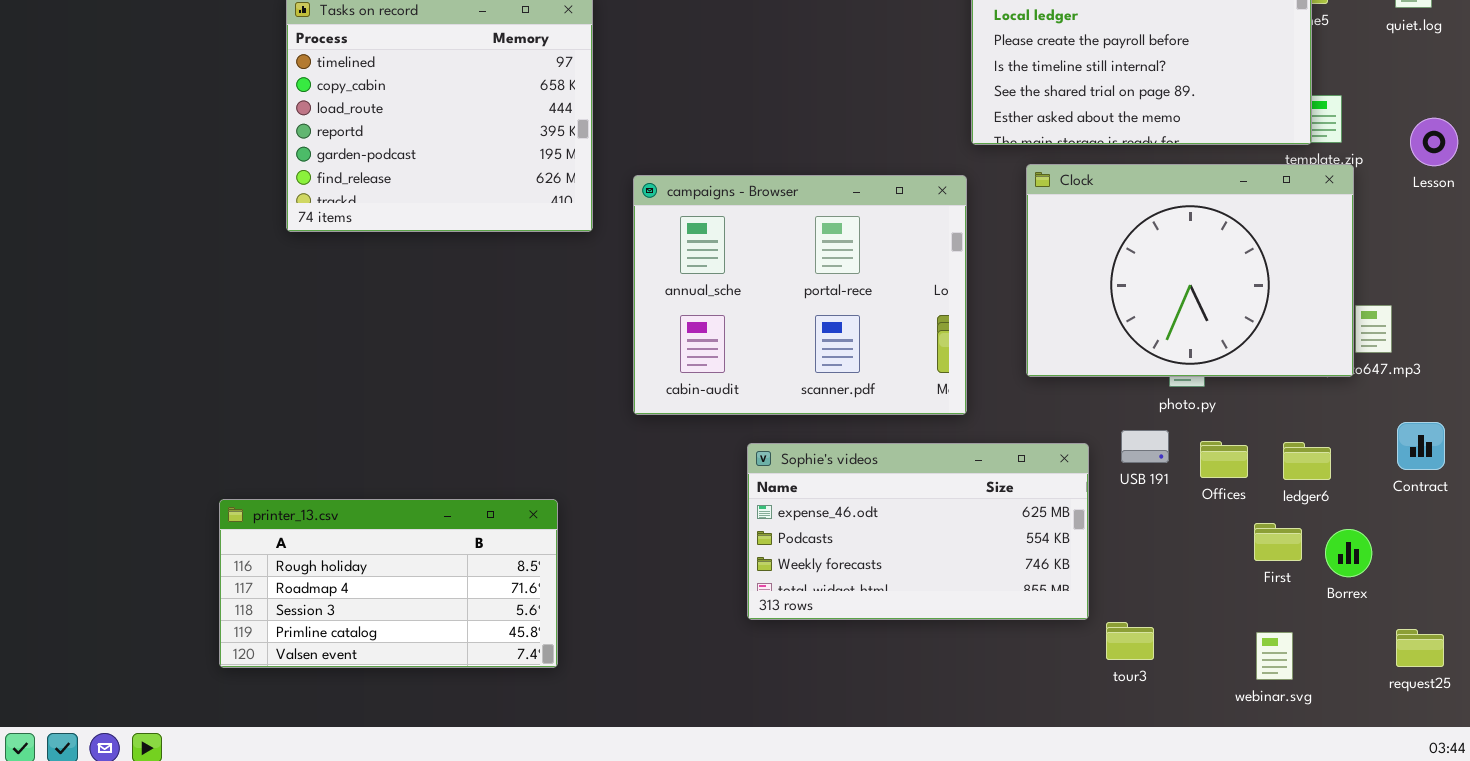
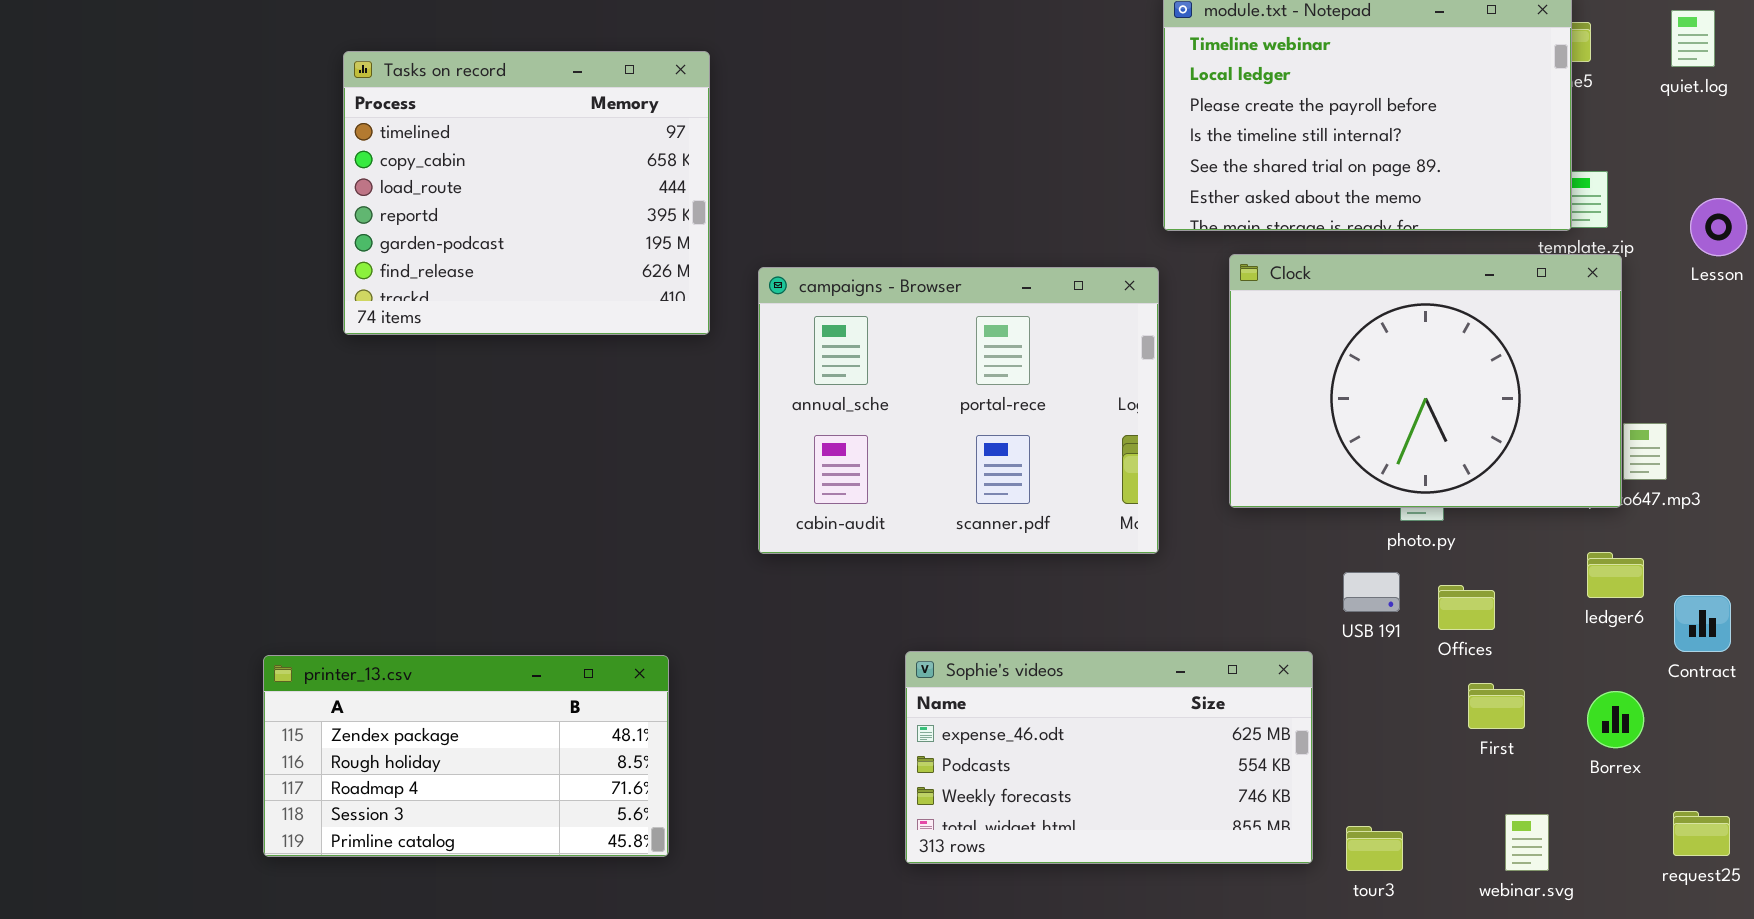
Contract: [1397,422,1445,470] -> [1674,595,1731,652], moved
ledger6: [1283,442,1331,480] -> [1587,552,1644,598], moved
Sophie's videos: [747,443,1089,620] -> [905,651,1313,864], moved
printer_13.csv: [219,499,558,668] -> [263,655,669,857], scrolled up 1 row
First: [1254,523,1302,561] -> [1468,683,1525,729], moved
tour3: [1106,622,1154,660] -> [1346,826,1403,871], moved

